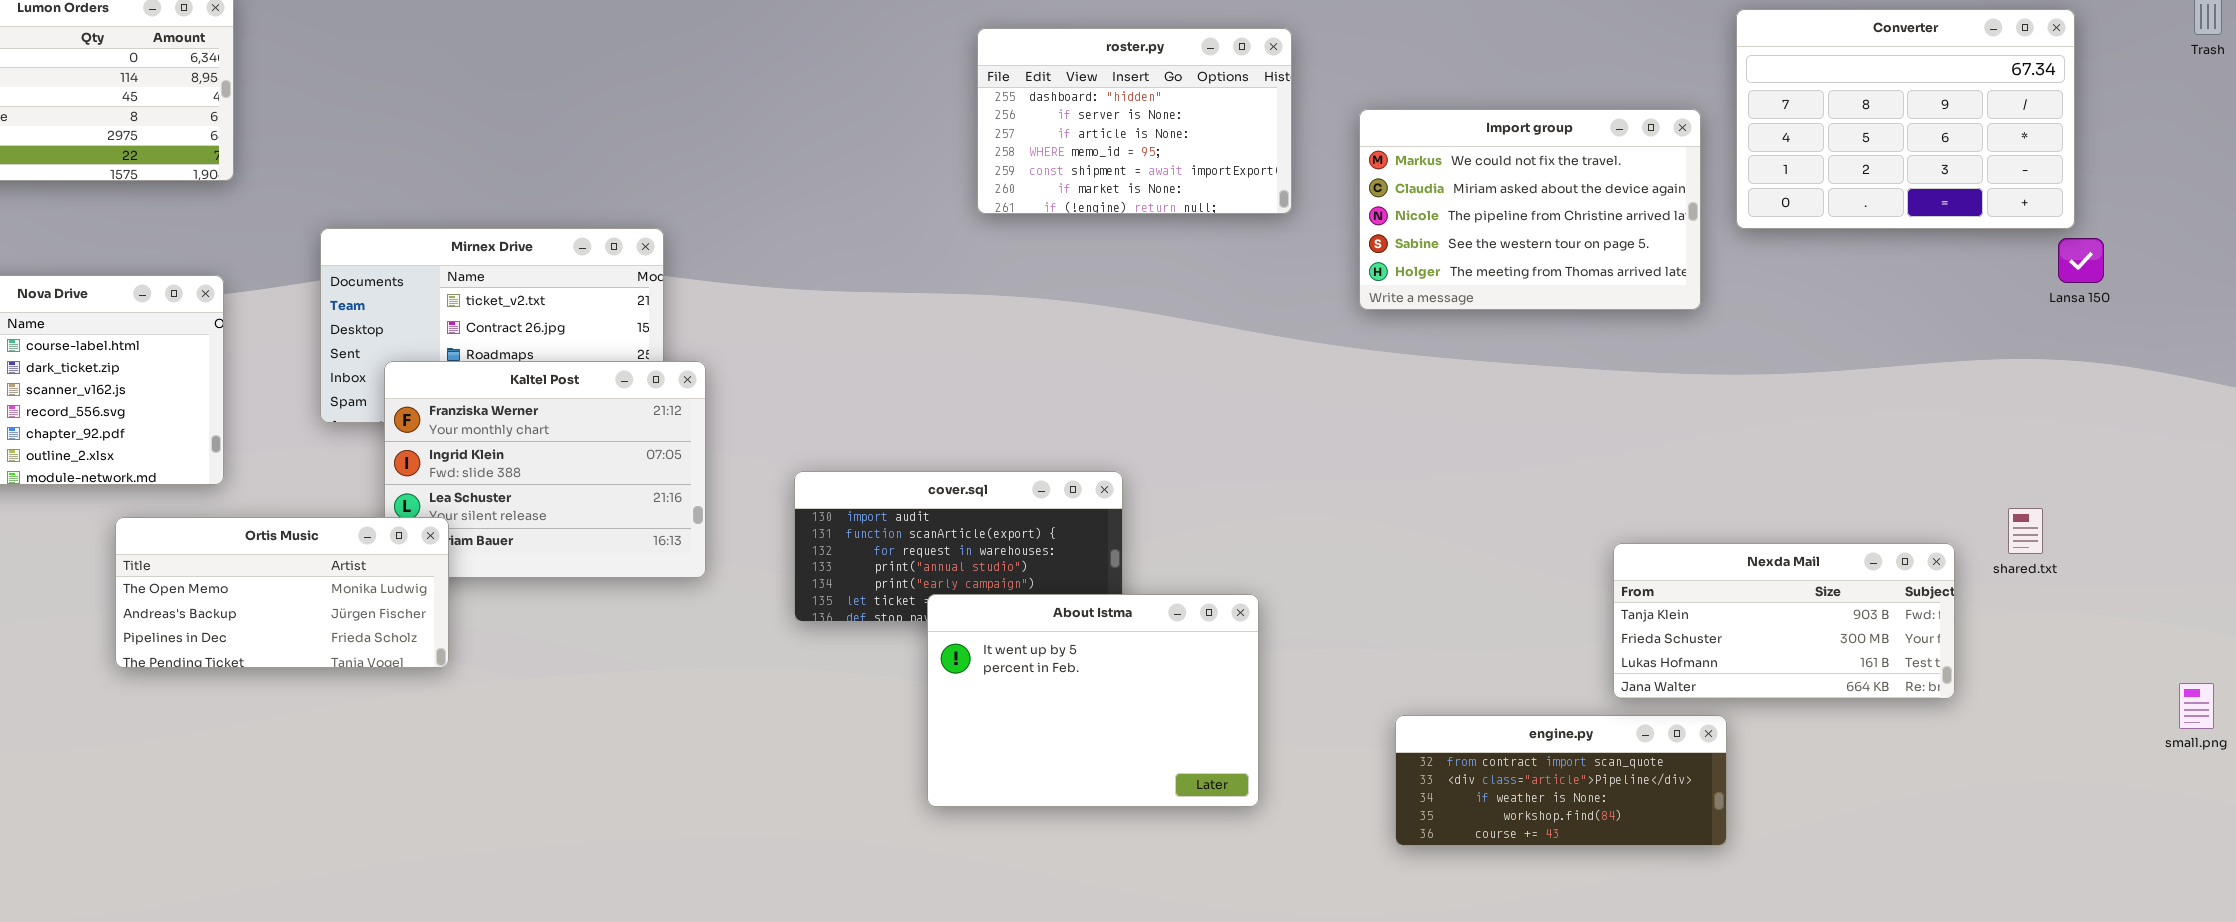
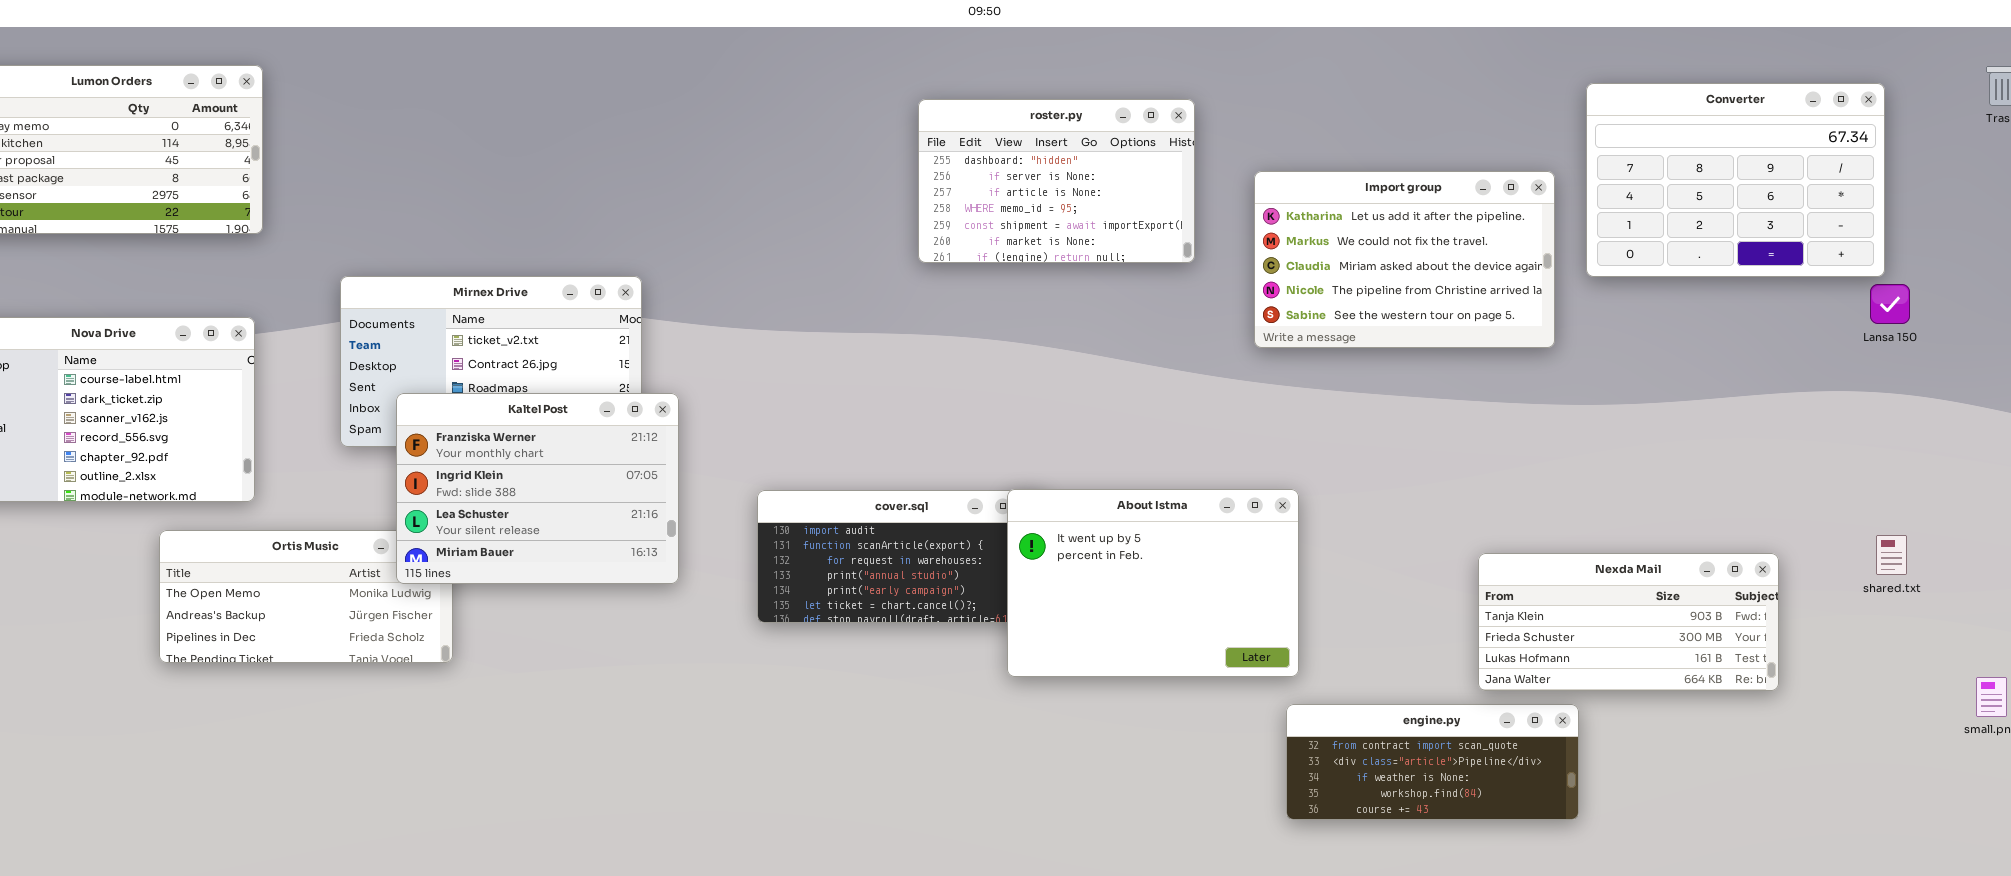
Import group: [1359,109,1701,310] -> [1254,171,1555,348], scrolled up 1 row
Kaltel Post: [384,361,706,578] -> [396,393,679,584], raised
shared.txt: [2008,508,2043,554] -> [1876,535,1907,575], moved
About Istma: [927,594,1259,807] -> [1007,489,1299,677], moved

